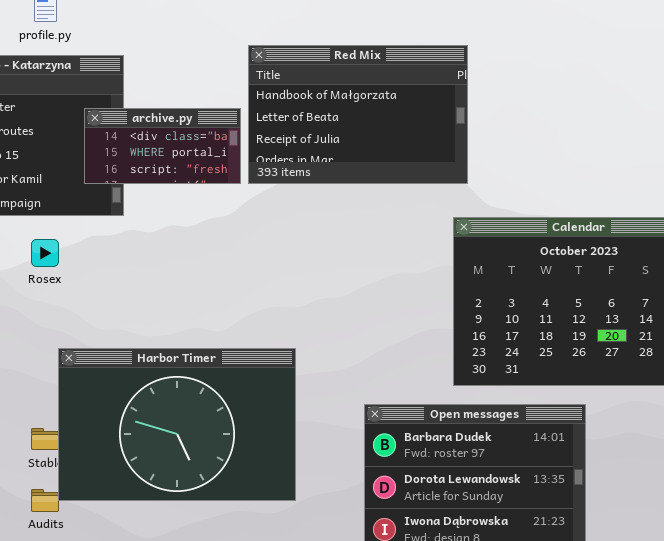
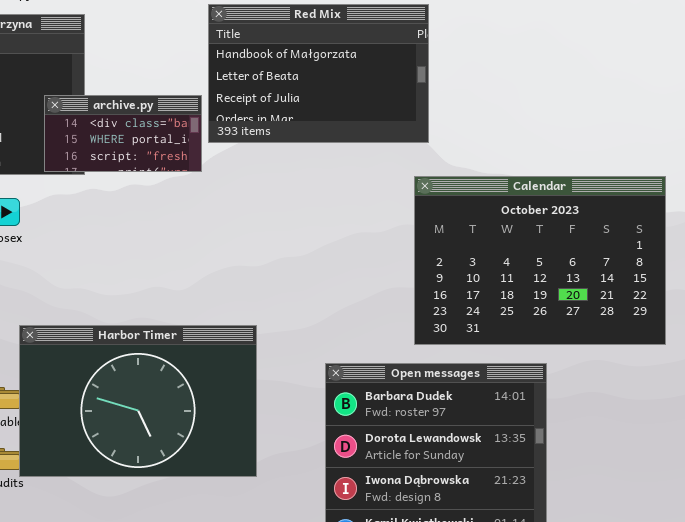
archive.py: [84,108,241,184] -> [44,95,202,172], moved
Harbor Timer: [58,348,296,501] -> [19,325,257,477], moved

